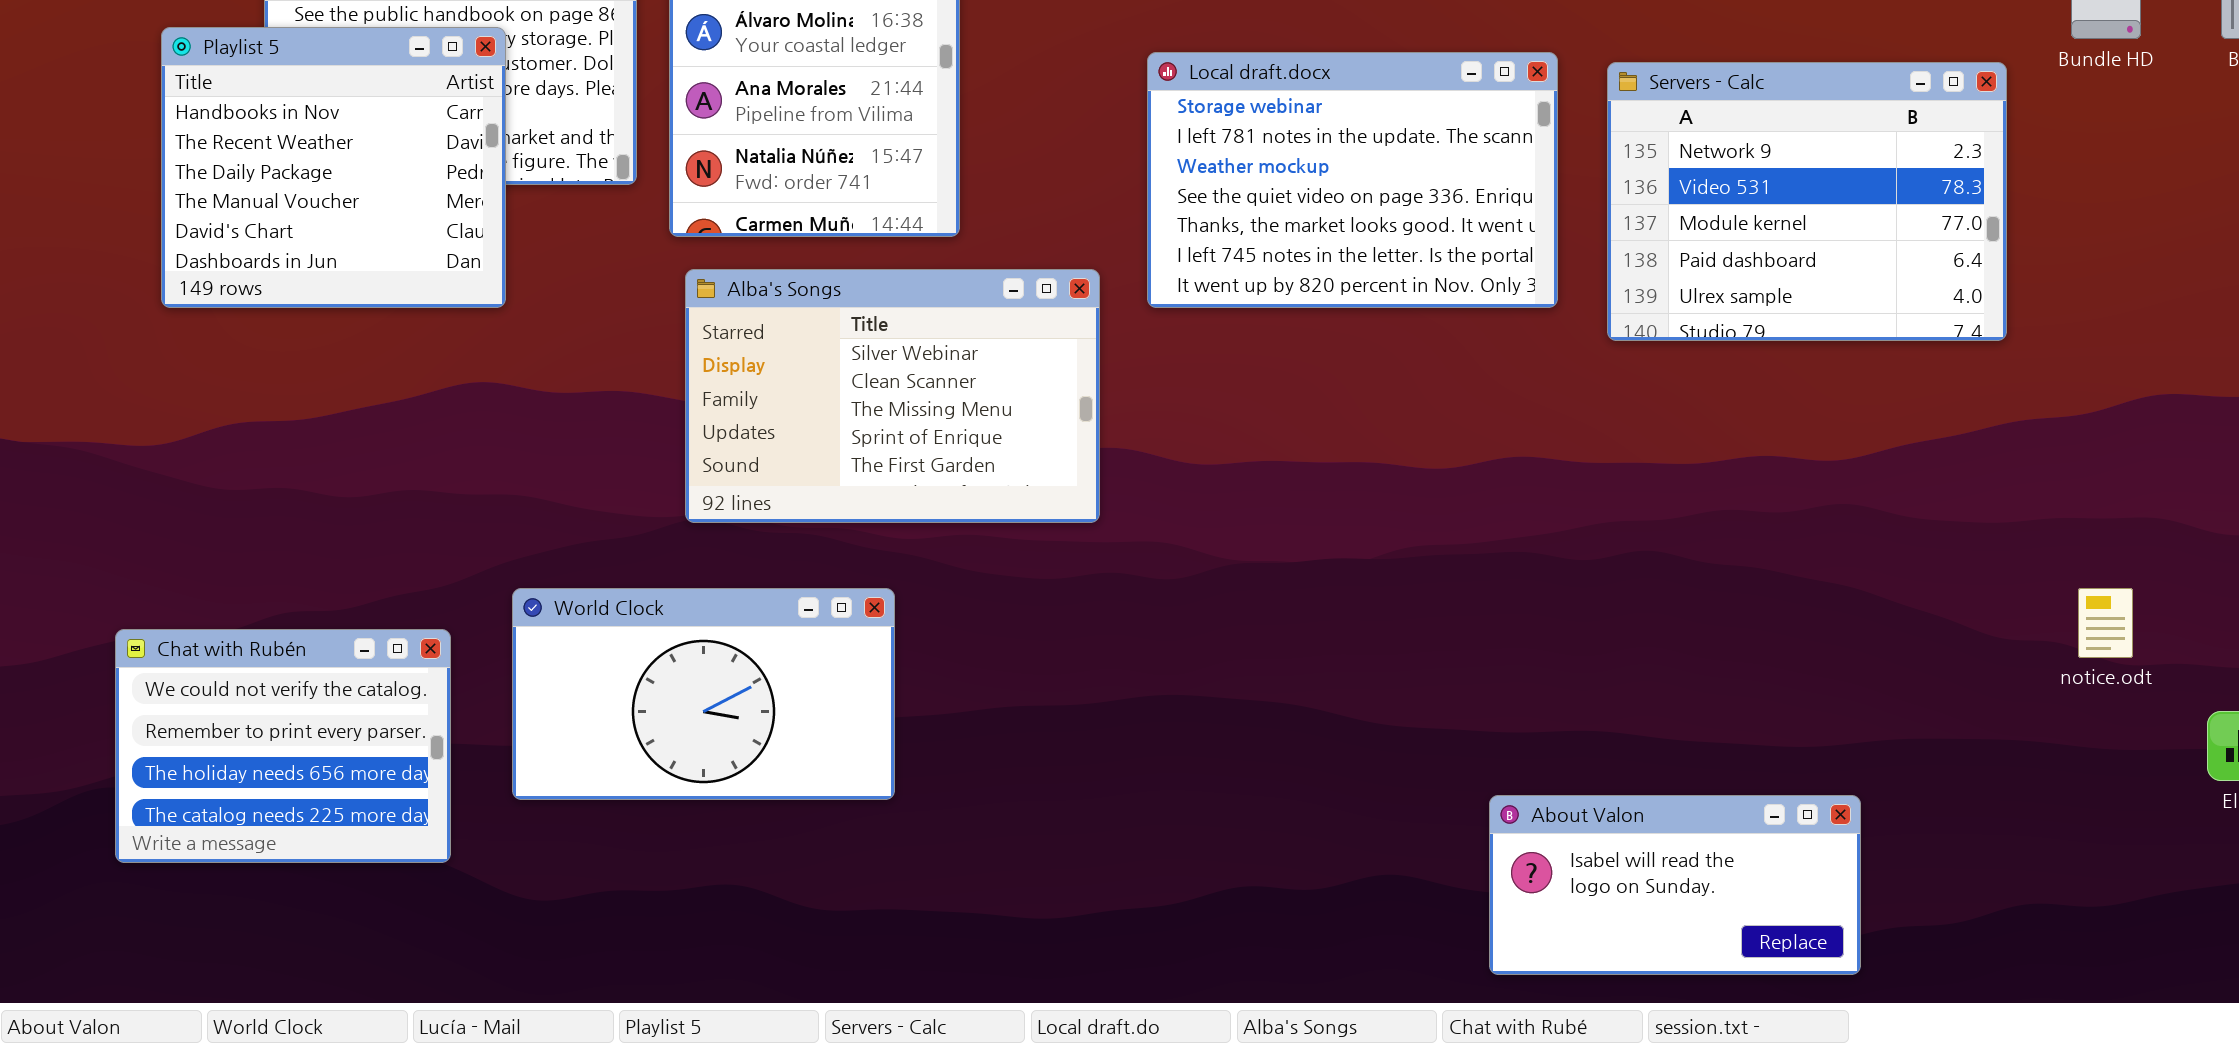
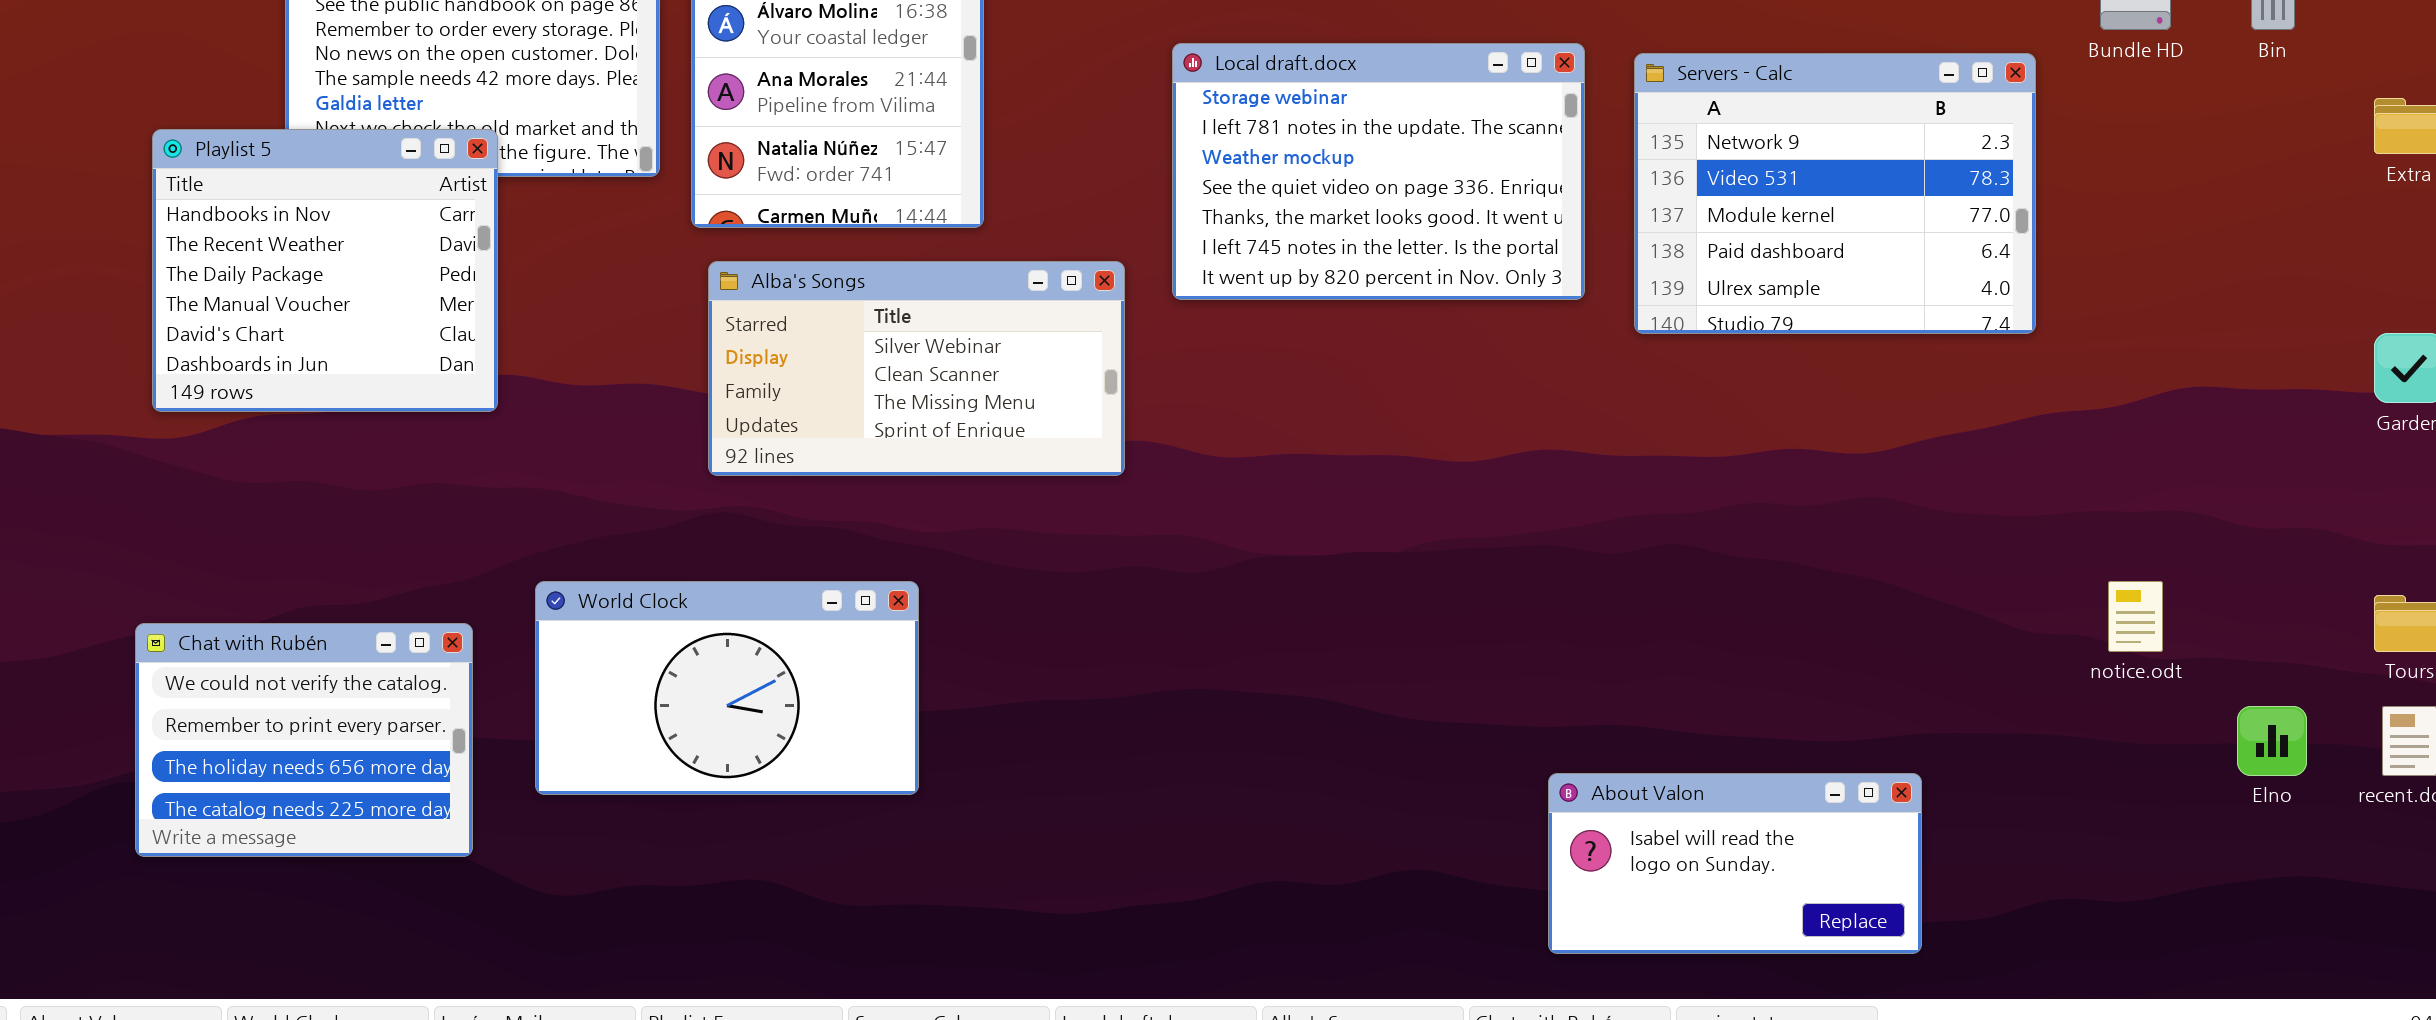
Playlist 5: [161,27,506,308] -> [152,129,498,412], moved
Alba's Songs: [685,269,1100,523] -> [708,261,1125,476], resized
About Valon: [1489,795,1861,975] -> [1548,773,1922,954], moved

